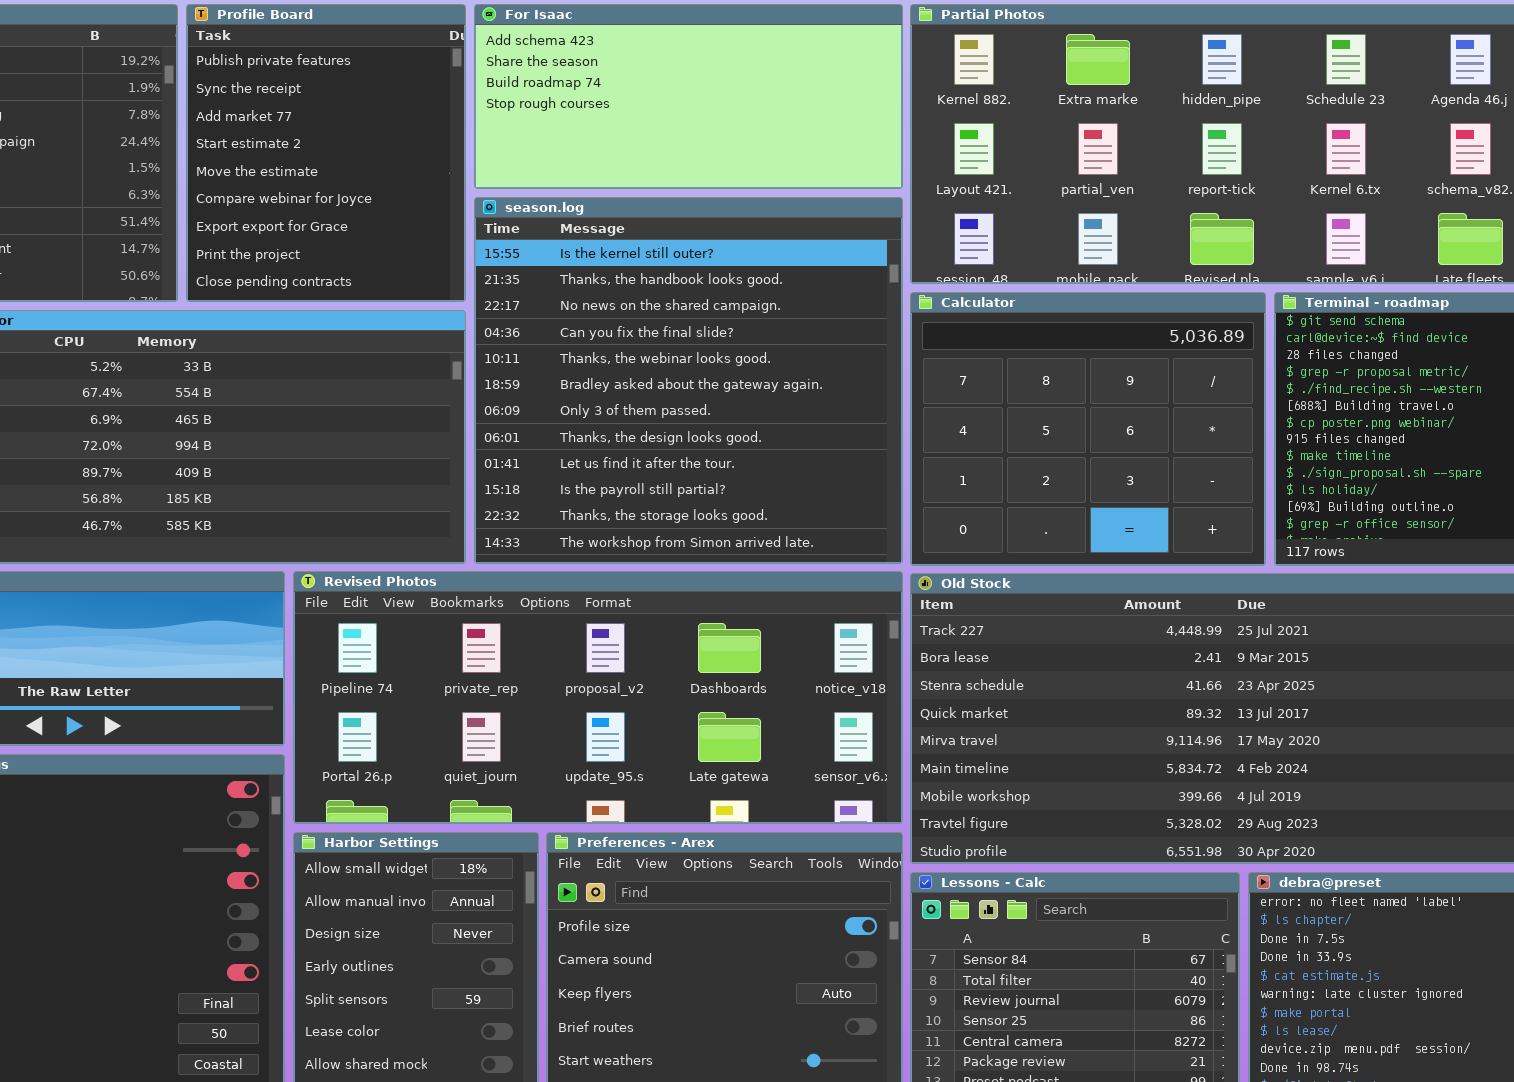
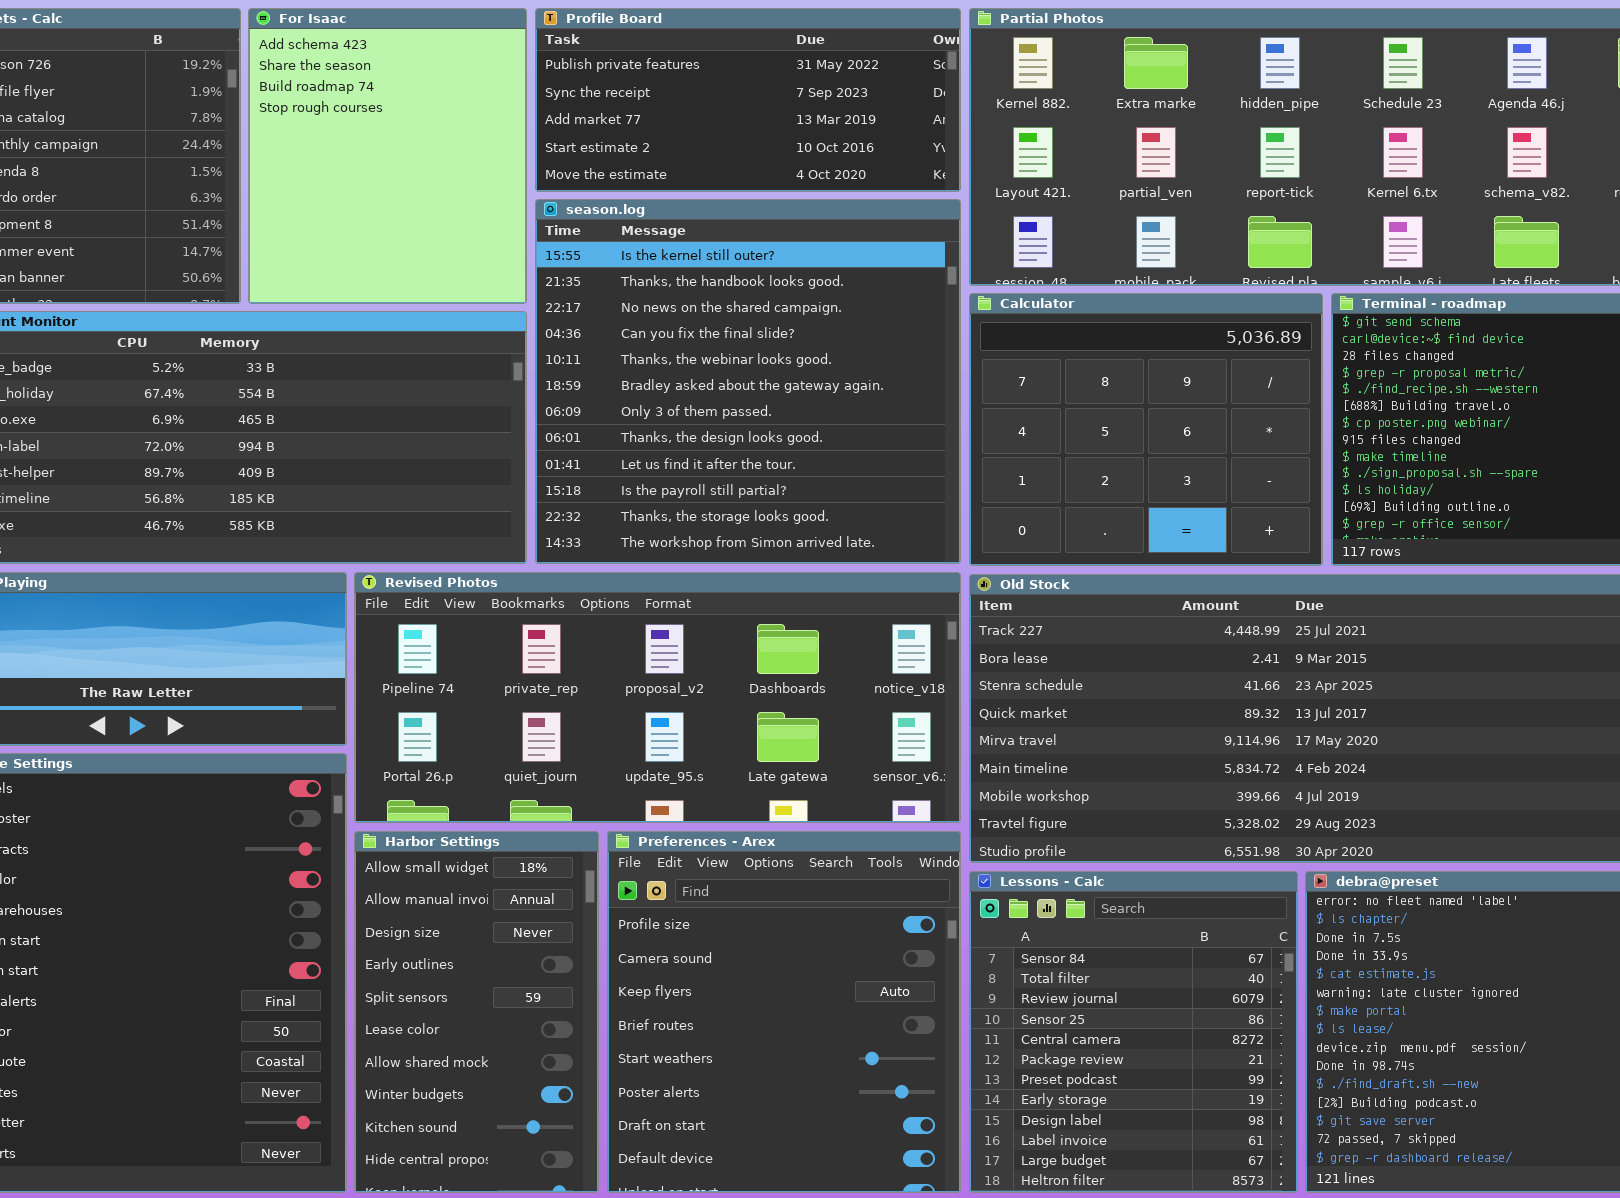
Profile Board: [186,4,466,302] -> [535,8,961,192], moved, resized
For Isaac: [474,4,903,189] -> [248,8,527,304], moved, resized

